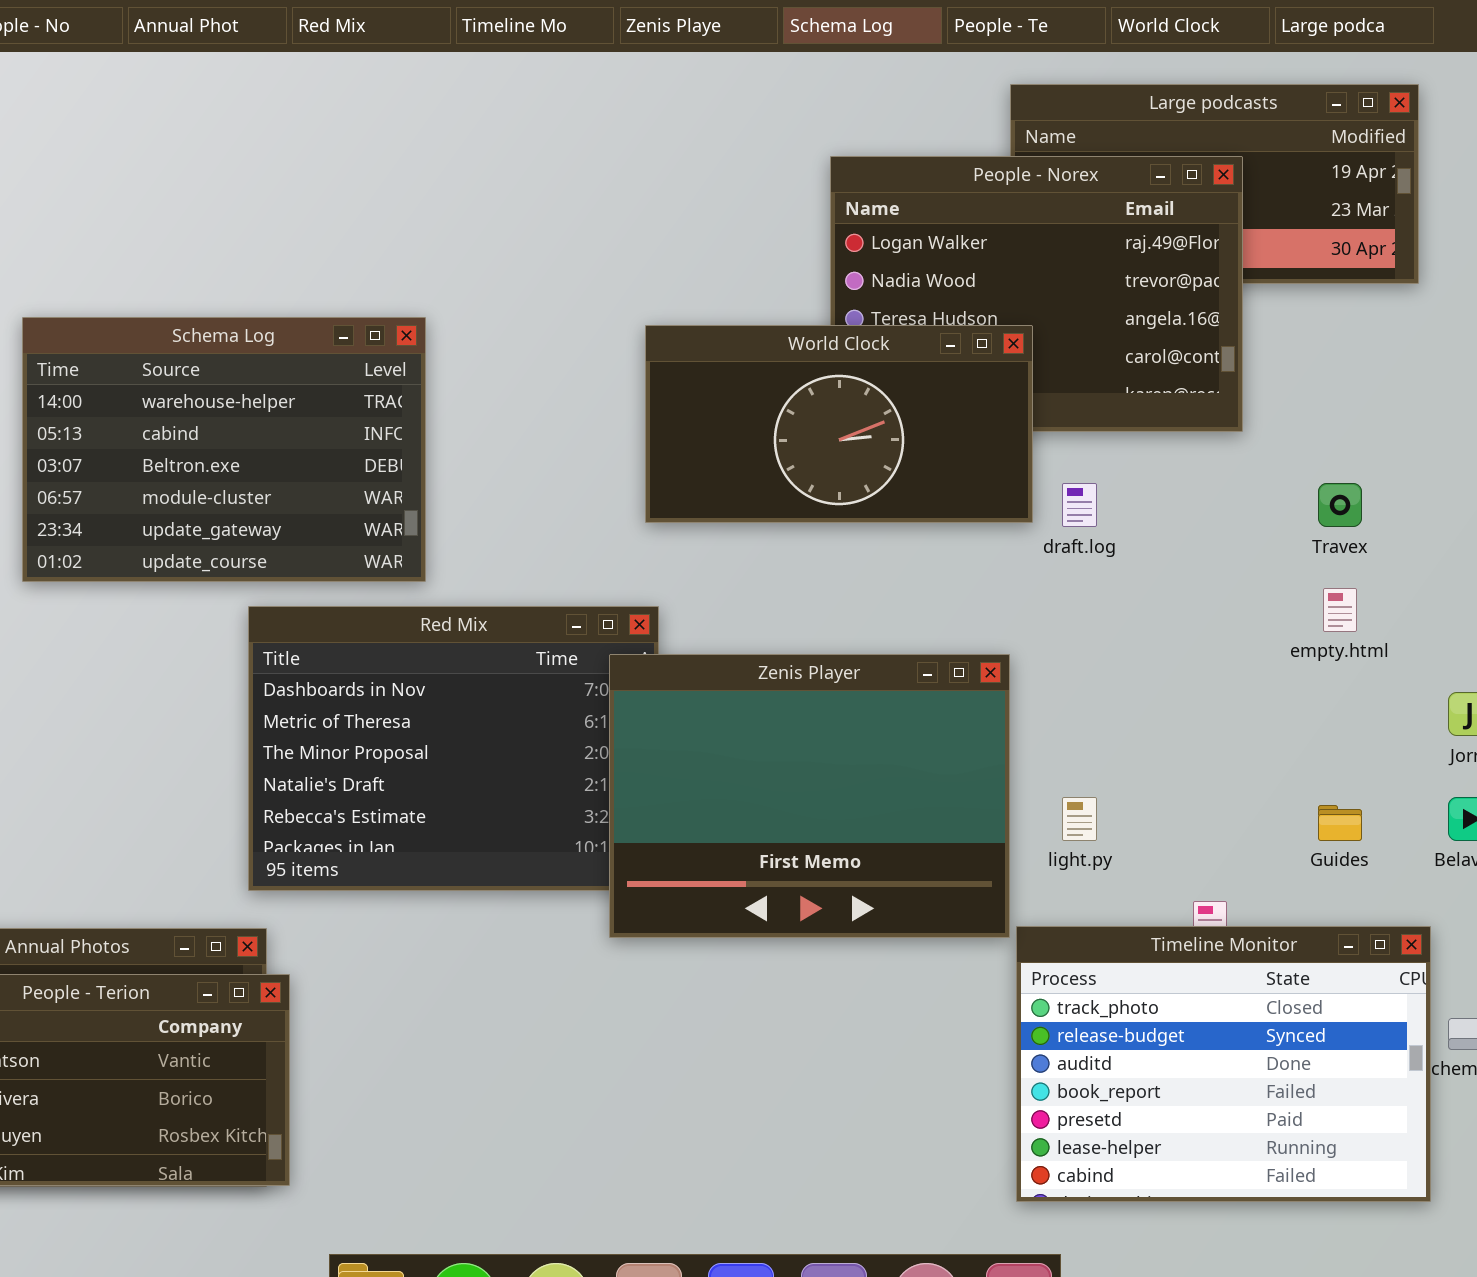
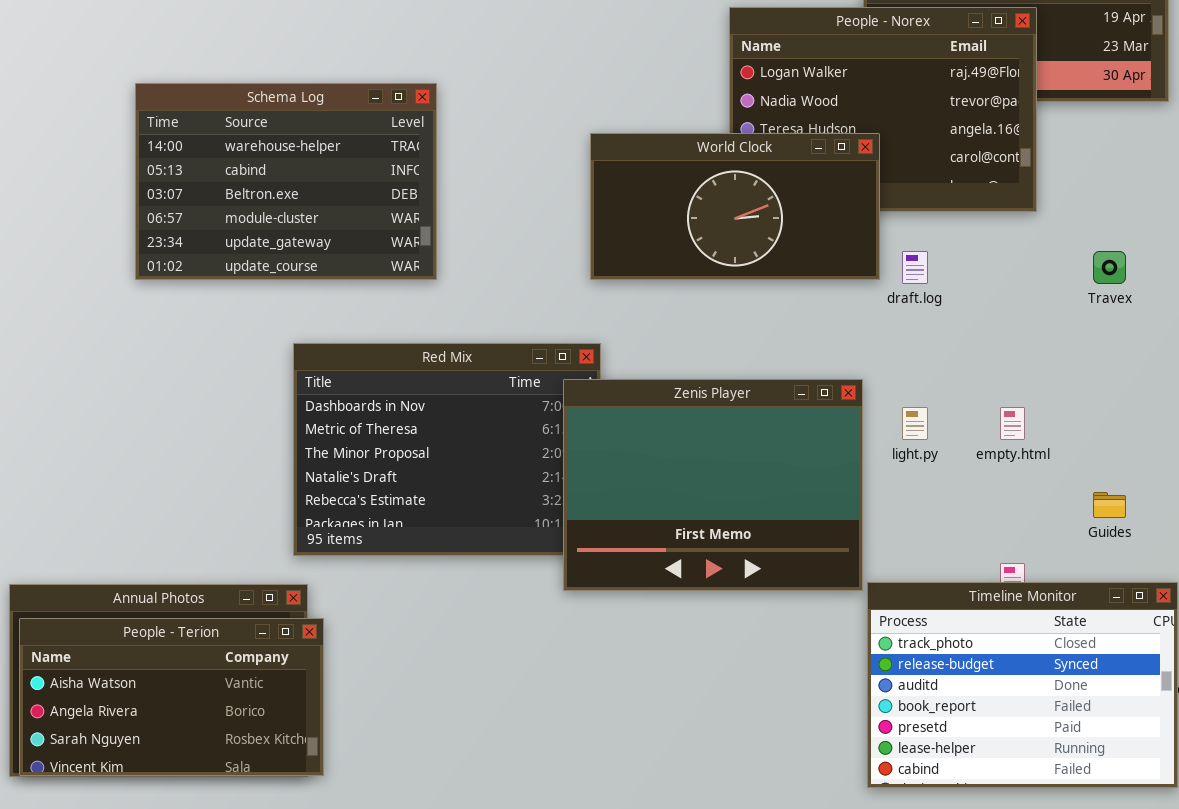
Schema Log: [22,317,426,582] -> [135,83,437,280], moved
empty.html: [1323,588,1357,632] -> [1000,407,1025,440], moved
light.py: [1062,797,1097,841] -> [902,407,928,440], moved

